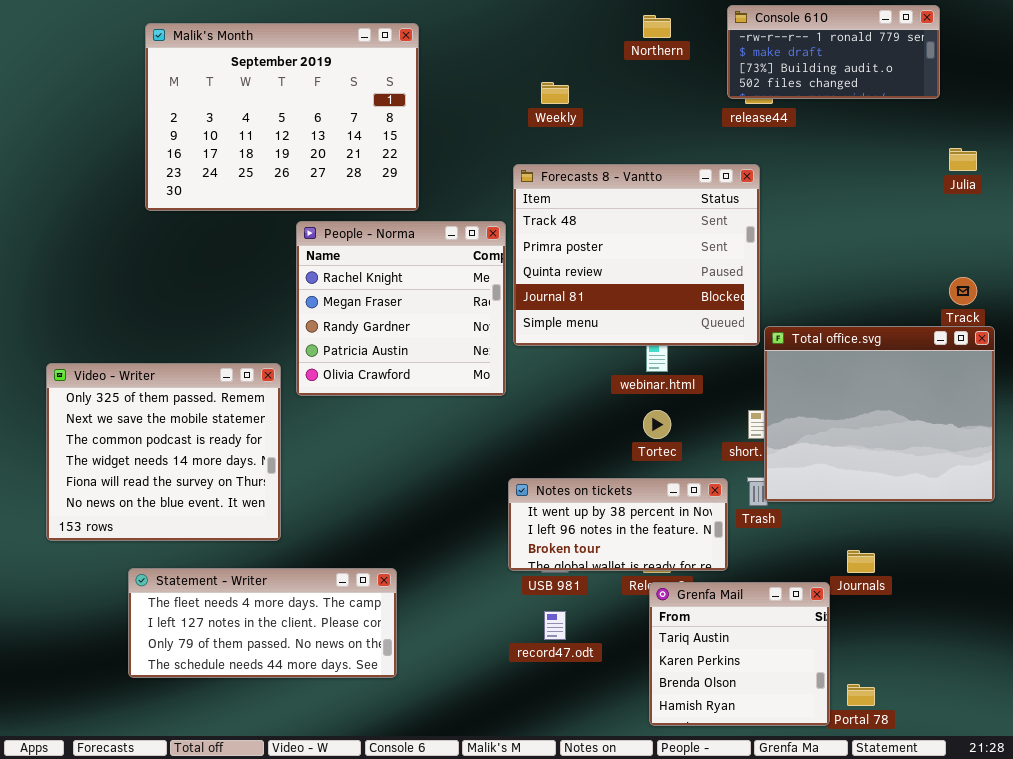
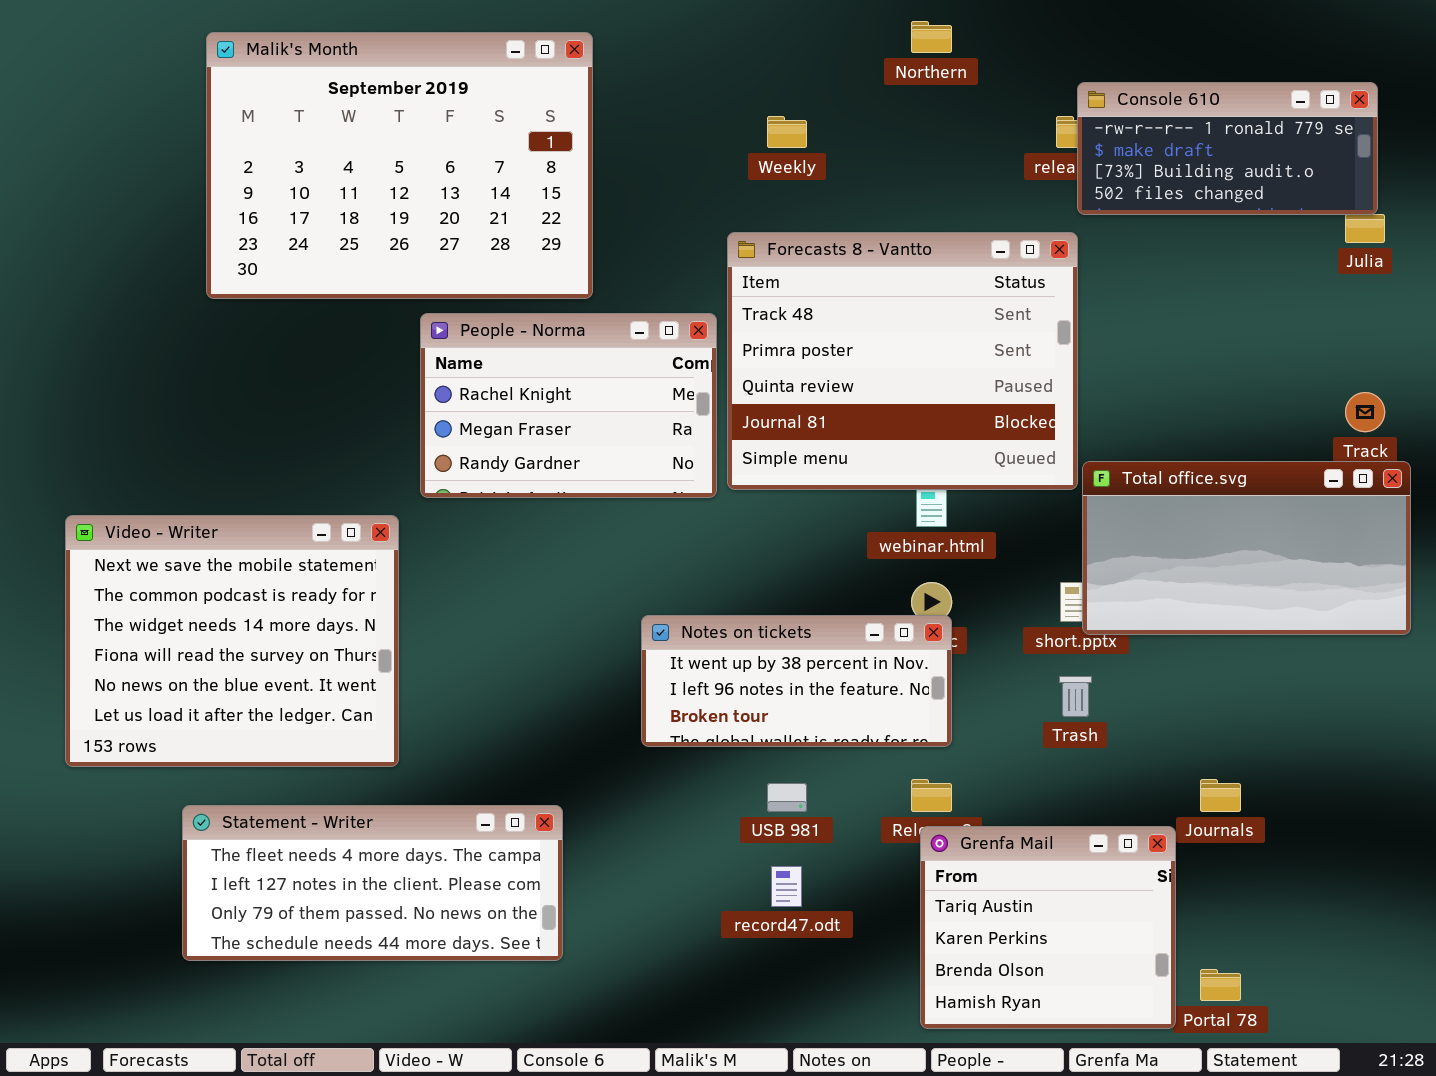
Console 610: [727,5,940,99] -> [1077,82,1378,215], moved
People - Norma: [296,221,506,396] -> [420,313,717,498], resized
Total office.svg: [764,326,995,502] -> [1082,461,1411,635], resized
Video - Writer: [46,363,281,541] -> [65,515,399,767], scrolled down 1 row
Notes on tickets: [508,478,728,571] -> [641,615,952,747], moved

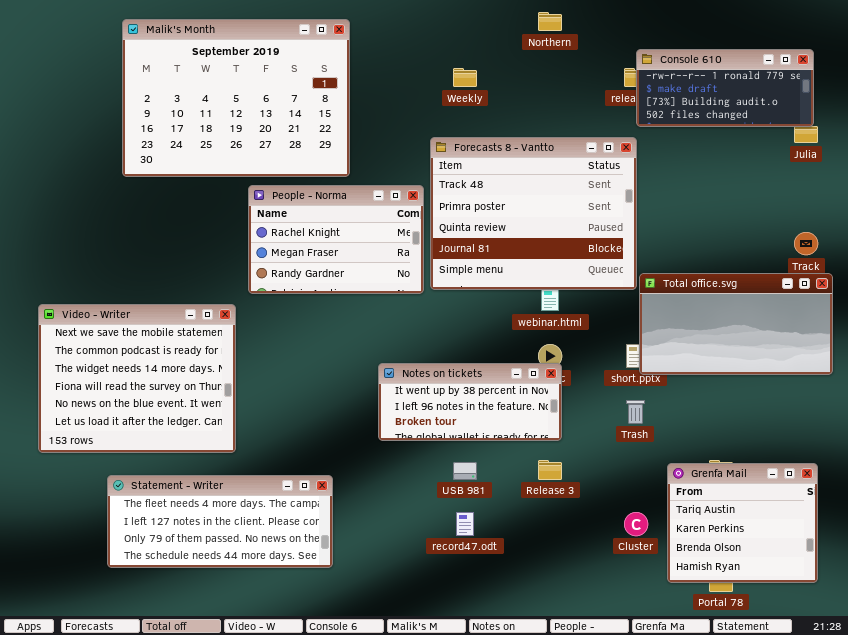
Grenfa Mail: [920,826,1176,1029] -> [667,463,818,583], moved

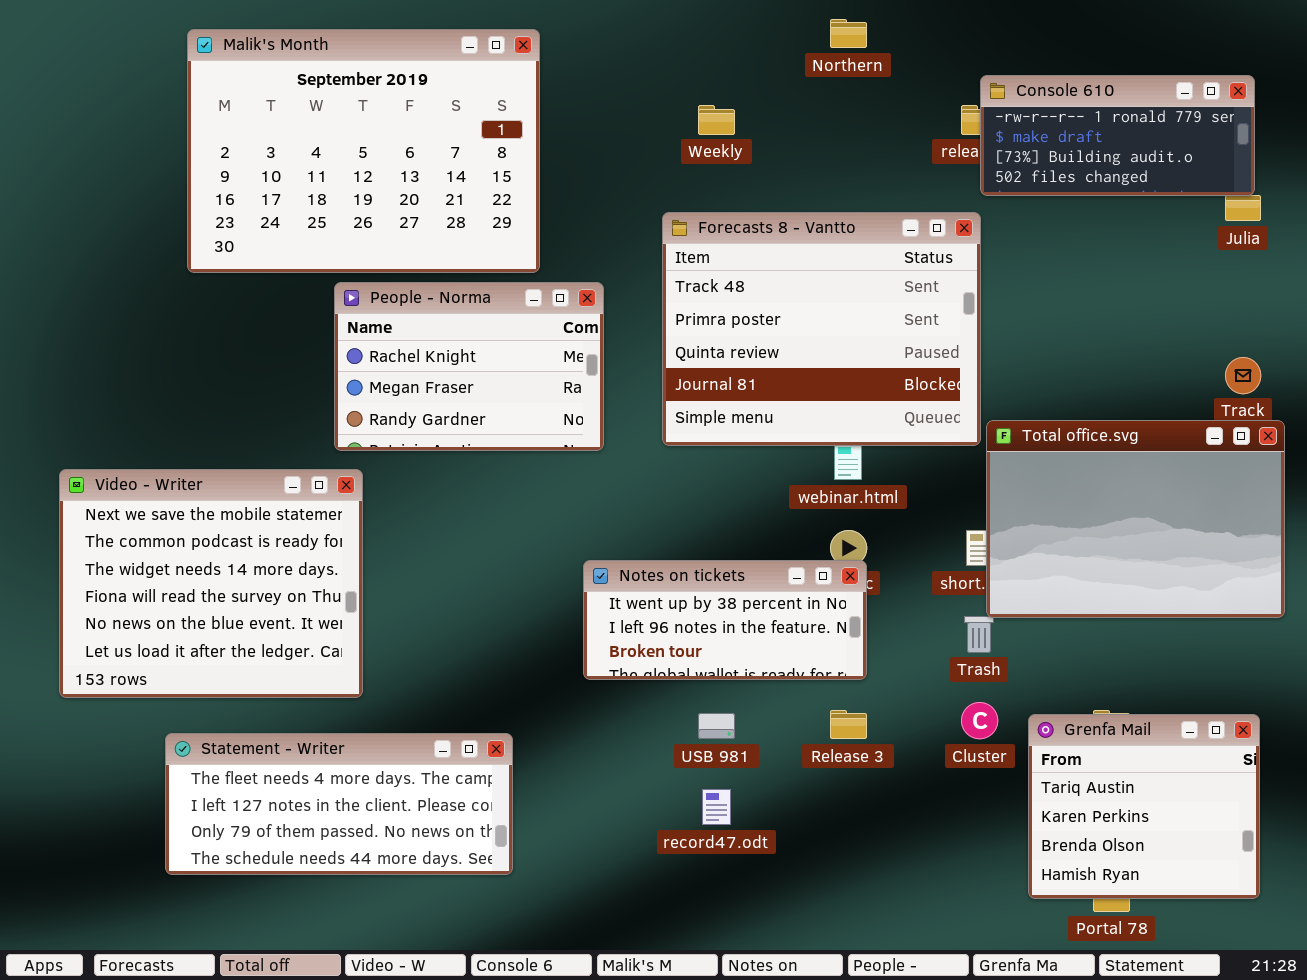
People - Norma: [248,185,424,294] -> [334,282,604,451], moved
Total office.svg: [639,273,833,375] -> [986,420,1285,618], resized
Cluster: [624,512,648,536] -> [961,702,998,739], moved

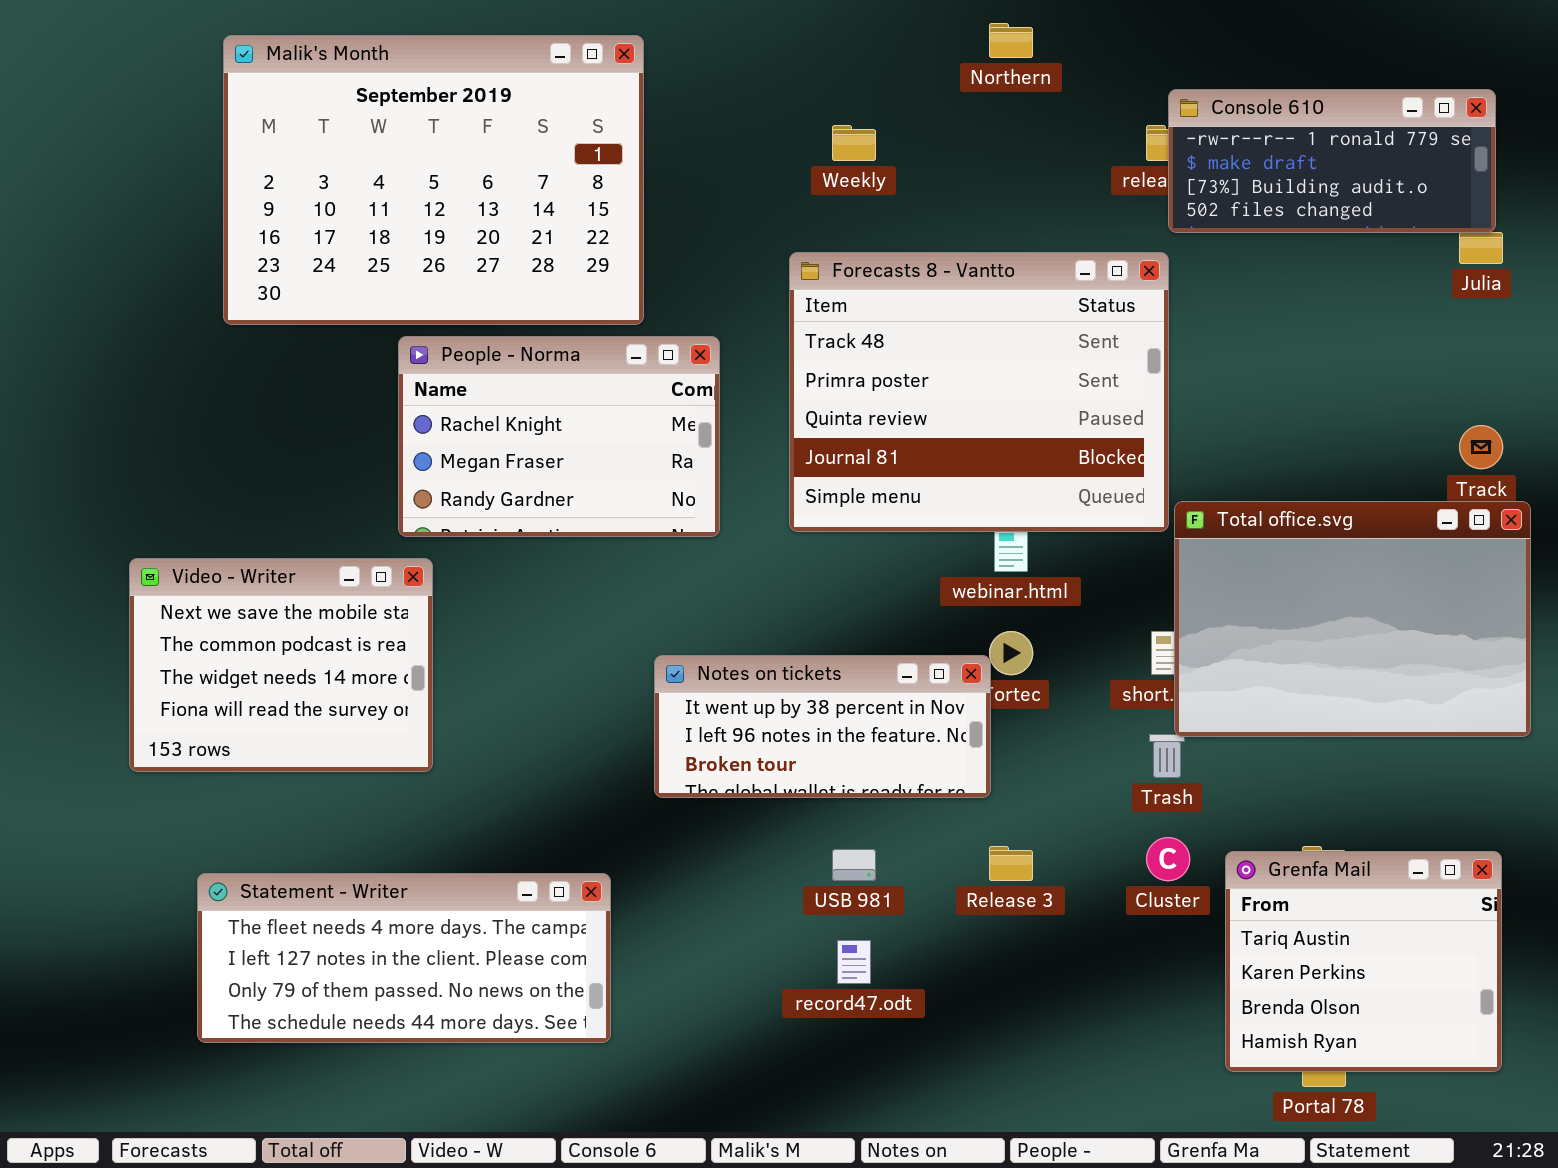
Video - Writer: [59,469,363,698] -> [129,558,433,772], resized
Notes on tickets: [583,560,867,680] -> [654,655,991,798], moved

